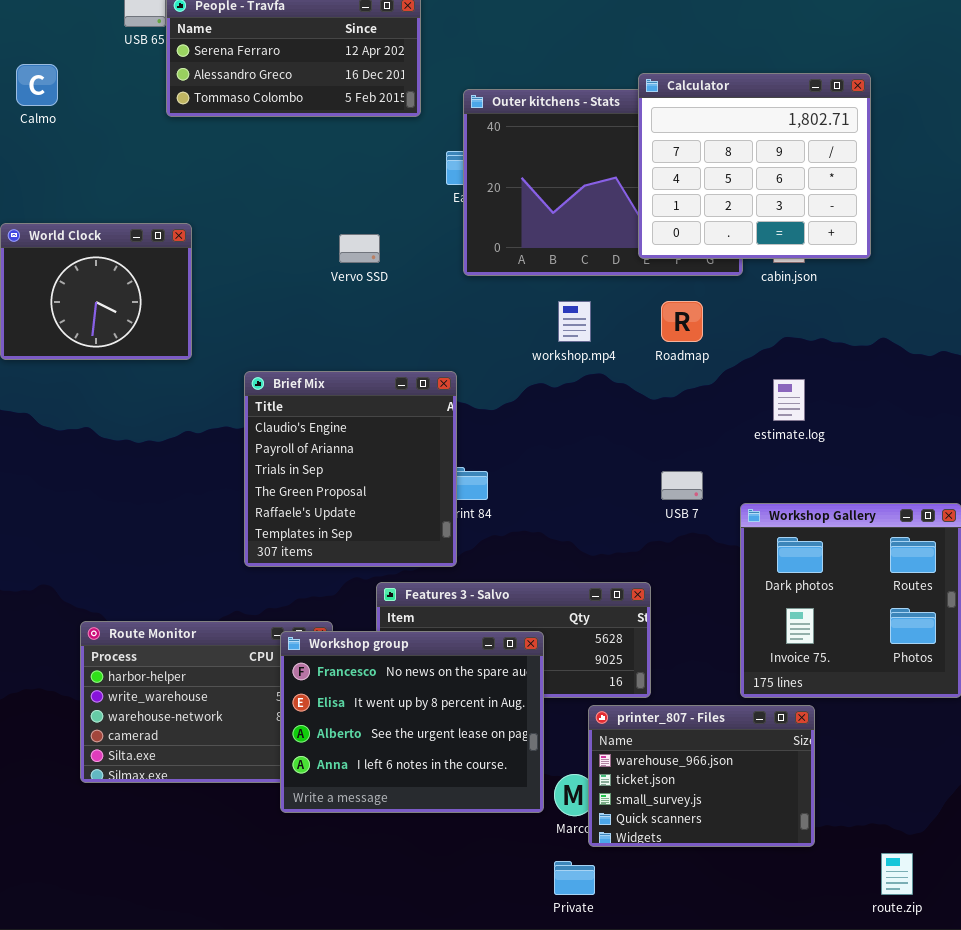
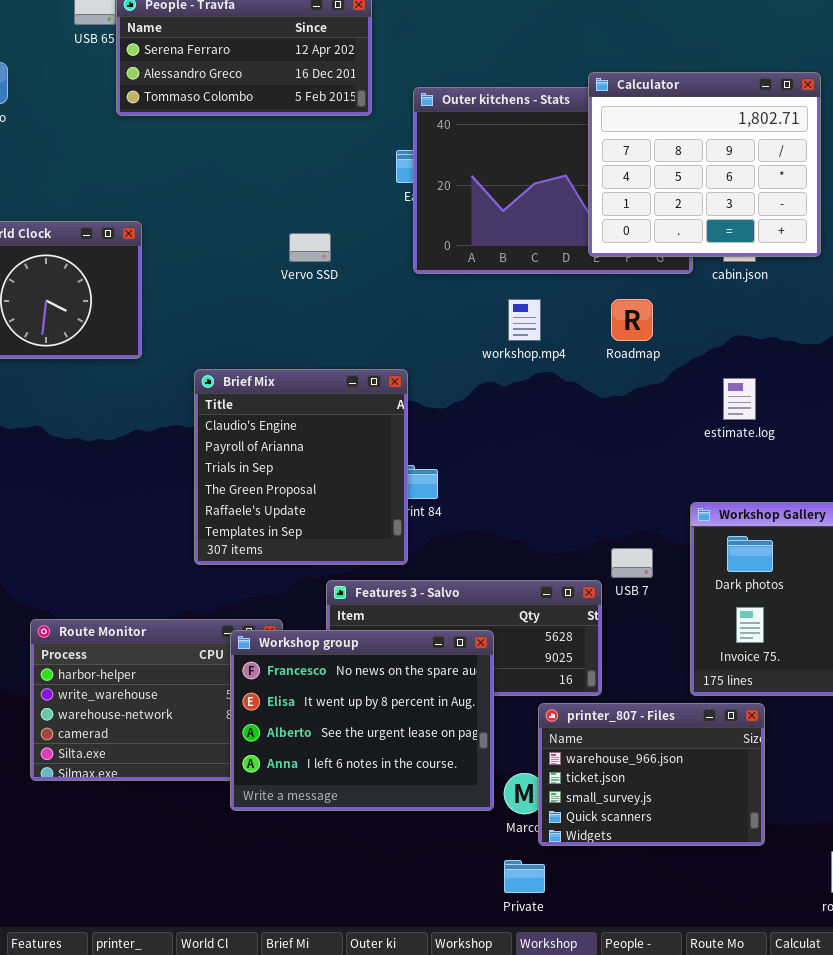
USB 7: [661,471,703,500] -> [611,548,653,578], moved

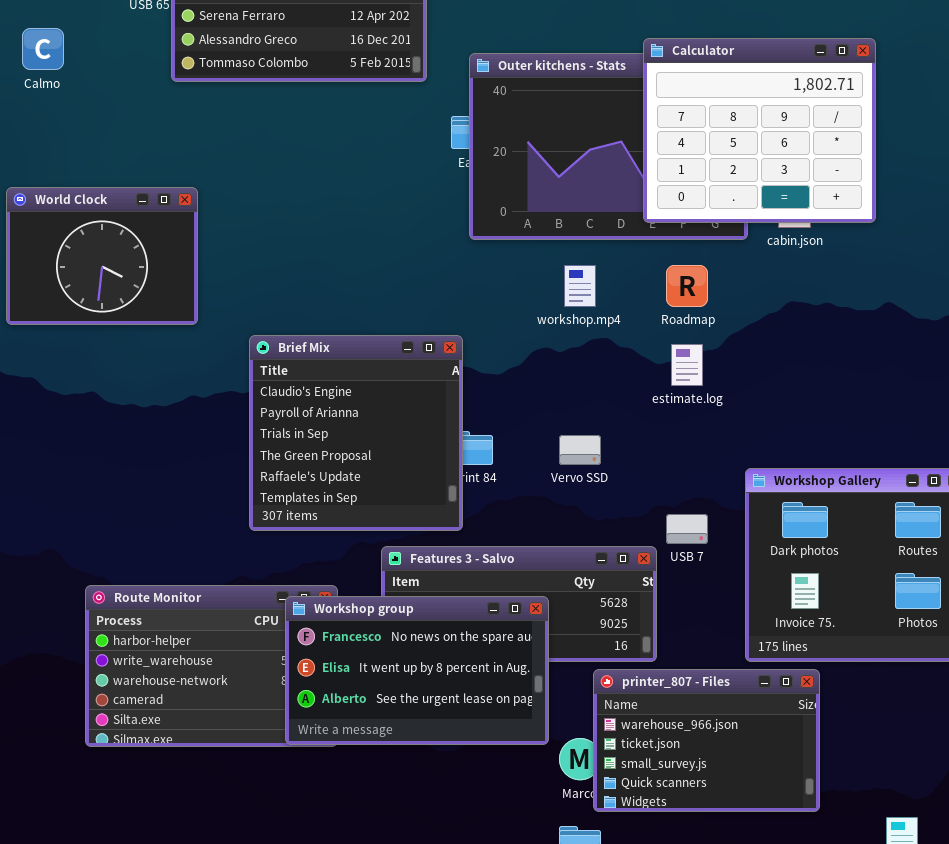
Vervo SSD: [289,233,331,262] -> [559,435,601,465], moved
estimate.log: [723,378,756,420] -> [671,344,703,386], moved
Workshop group: [230,630,494,811] -> [285,596,549,745], resized

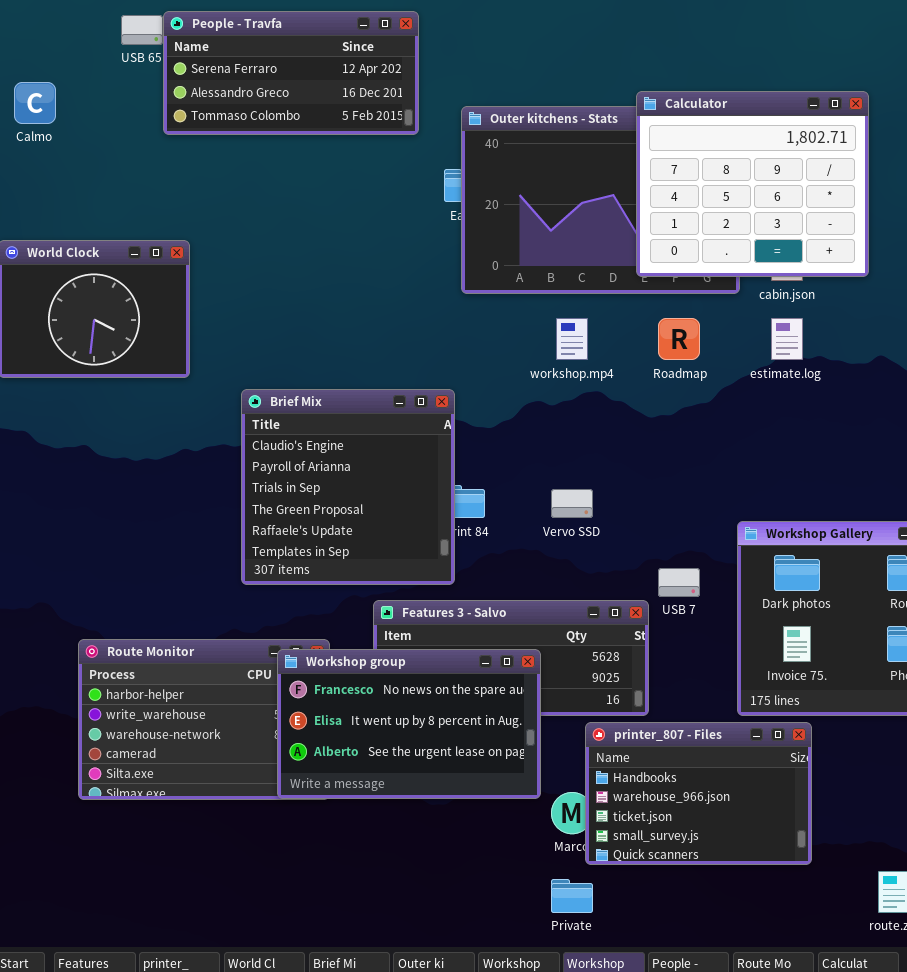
estimate.log: [671,344,703,386] -> [771,318,803,360], moved
printer_807 - Files: [593,669,820,812] -> [585,722,812,865], scrolled up 1 row

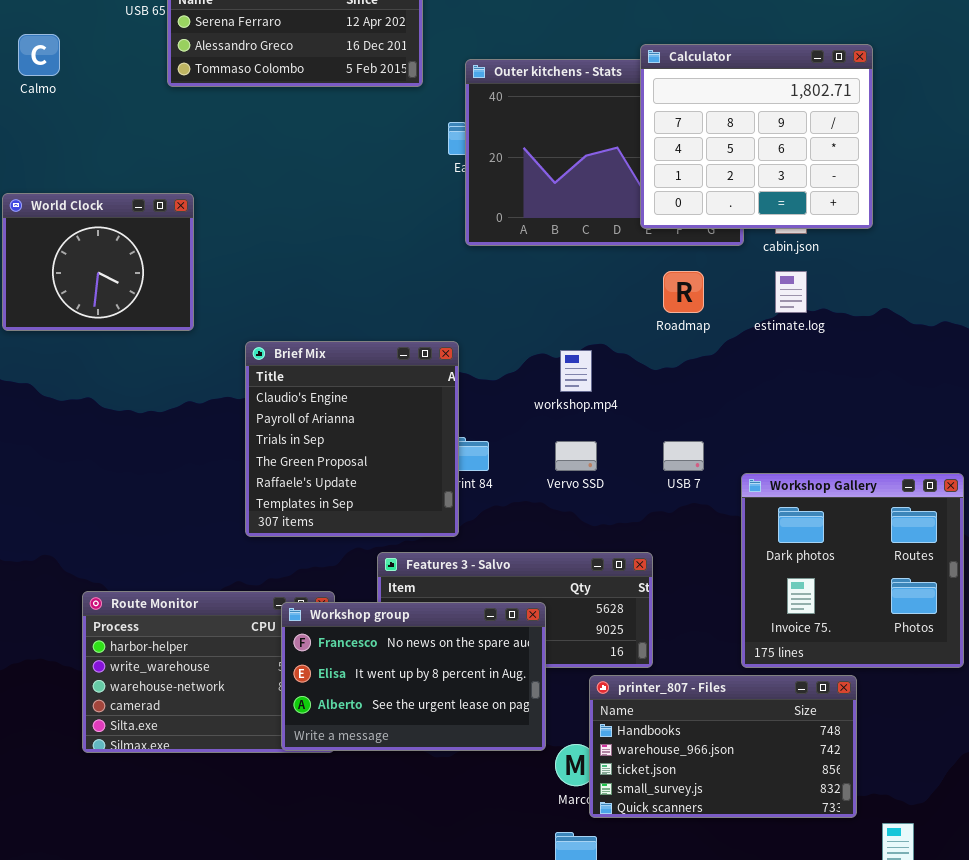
workshop.mp4: [556,318,588,360] -> [560,350,592,392], moved
USB 7: [658,568,700,597] -> [663,441,704,471], moved
printer_807 - Files: [585,722,812,865] -> [589,675,857,818], resized

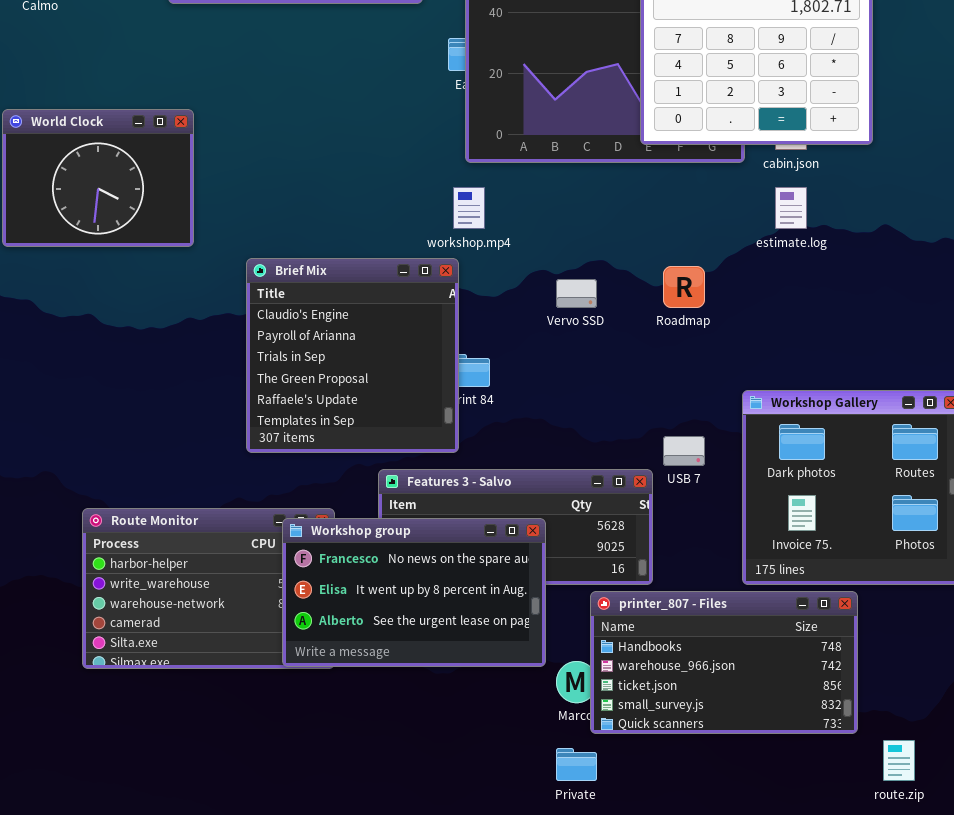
Roadmap: [663,271,704,313] -> [663,266,705,308], moved
workshop.mp4: [560,350,592,392] -> [453,187,485,229], moved
Vervo SSD: [555,441,597,471] -> [556,279,597,308], moved
USB 7: [663,441,704,471] -> [663,436,705,466], moved

